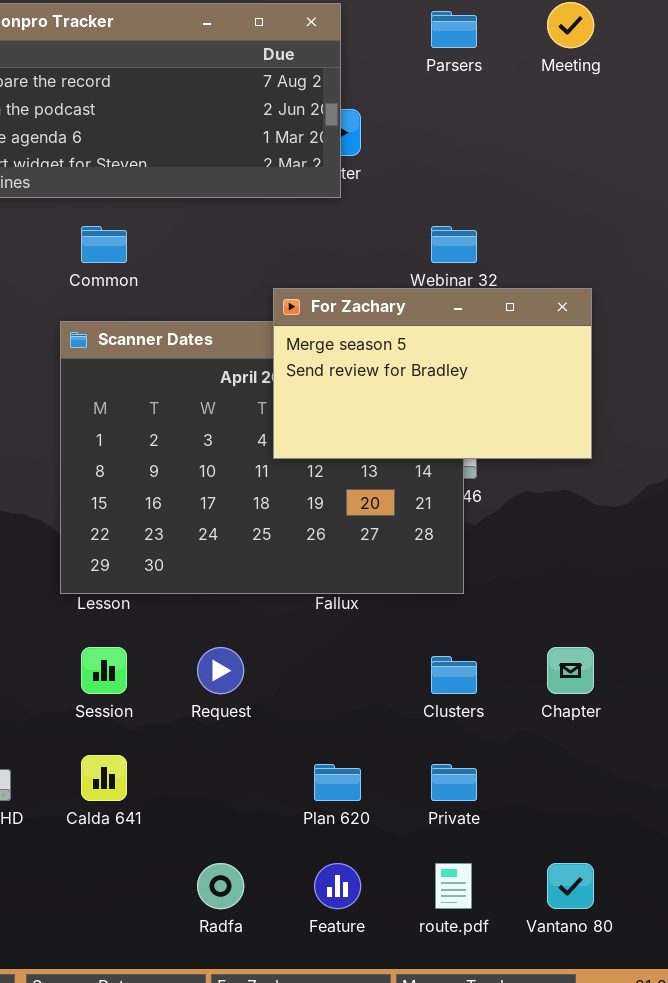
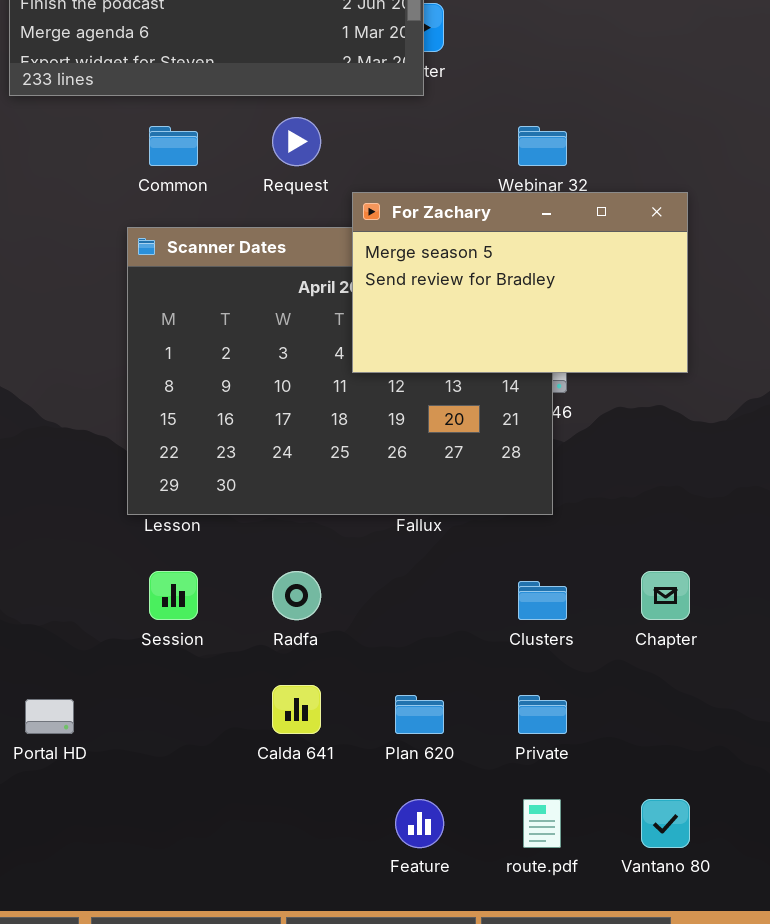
Request: [197,647,244,694] -> [272,117,321,166], moved
Calda 641: [81,755,127,801] -> [272,685,321,734], moved
Radfa: [197,863,244,909] -> [272,571,321,620], moved

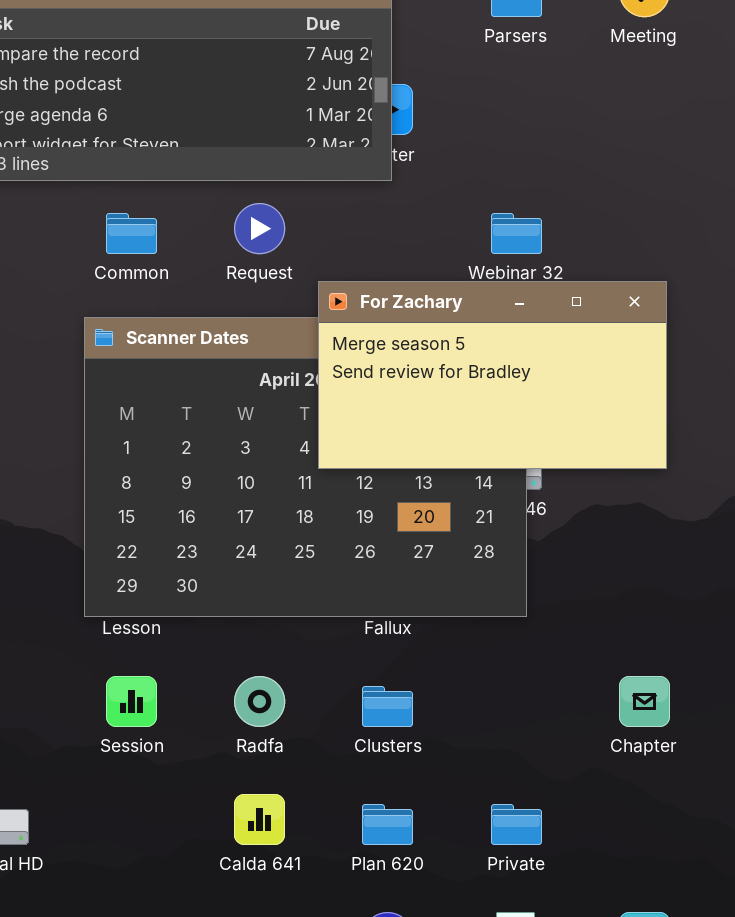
Clusters: [518,581,567,620] -> [362,686,413,727], moved

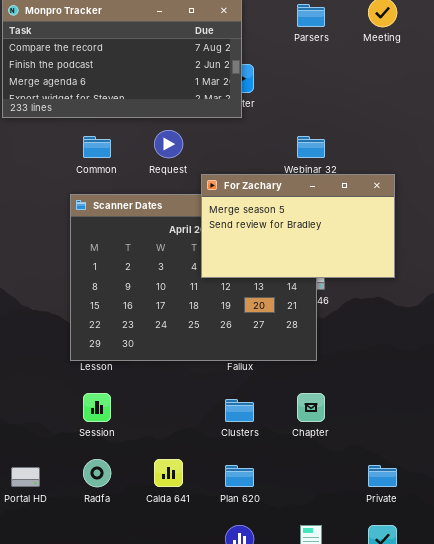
Radfa: [234,676,285,727] -> [83,459,111,487], moved
Chapter: [619,676,670,727] -> [297,393,325,422], moved
Private: [491,804,542,845] -> [368,465,397,487], moved

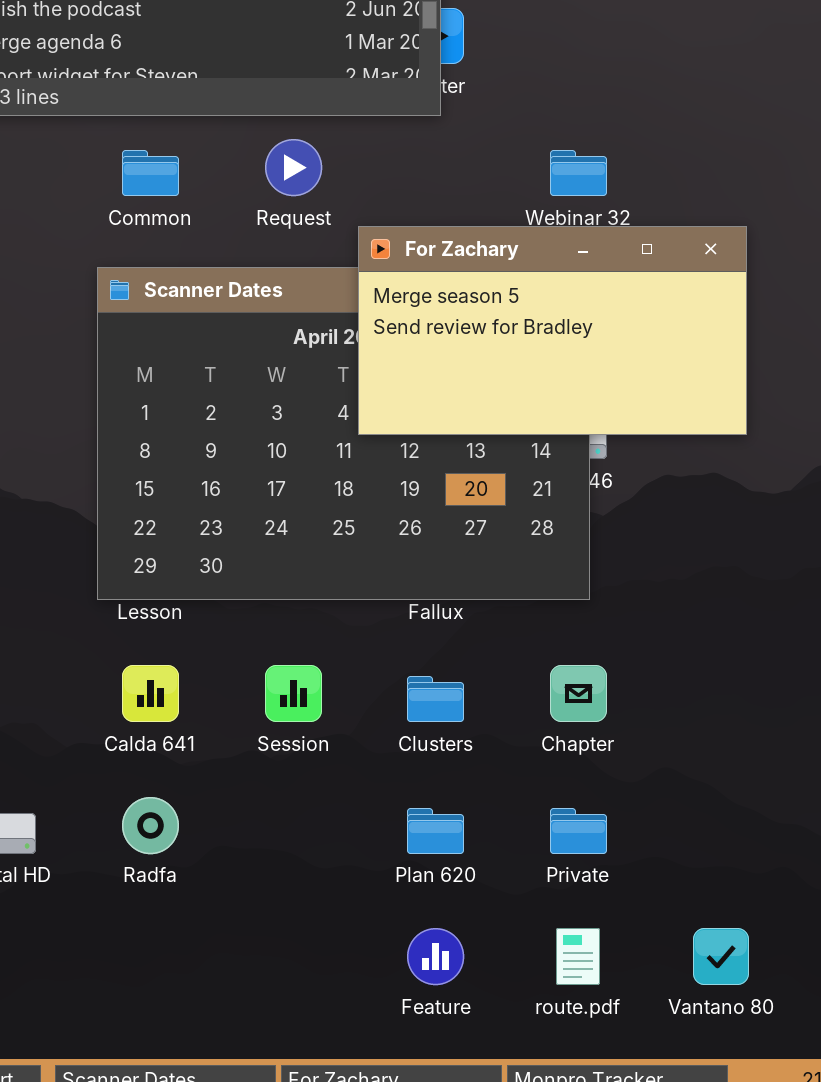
Session: [83,393,111,422] -> [265,665,322,722], moved
Calda 641: [154,459,183,487] -> [122,665,179,722], moved
Private: [368,465,397,487] -> [550,808,607,854], moved

